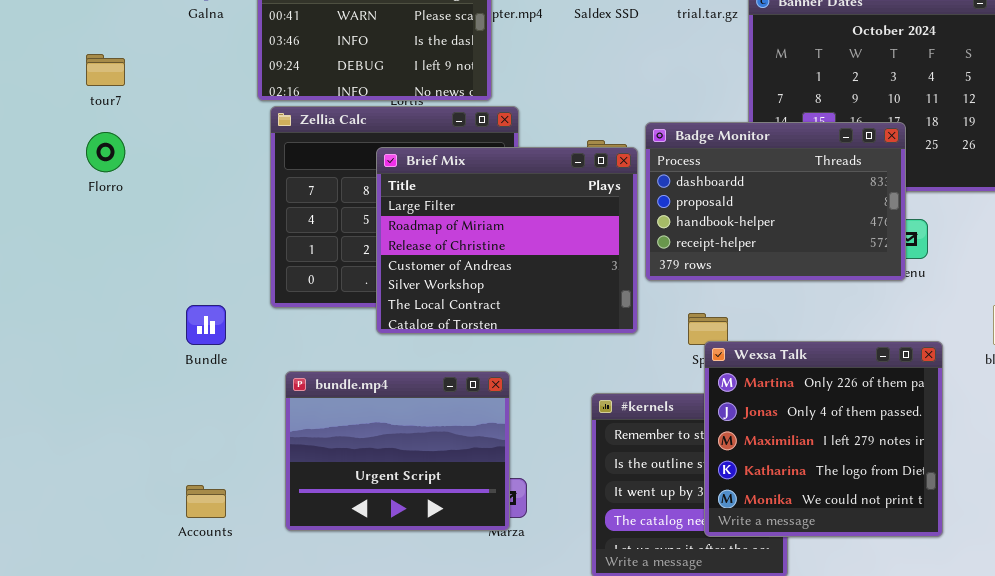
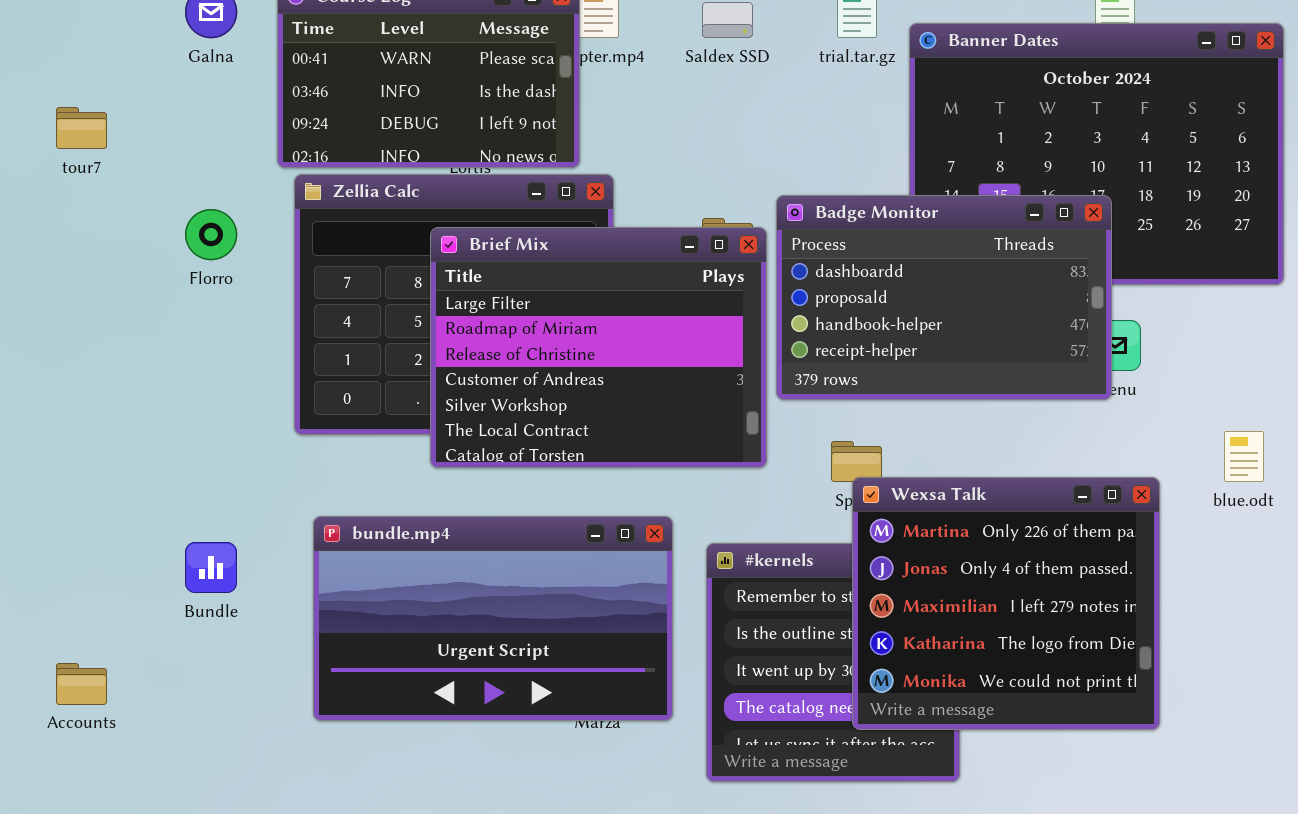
Florro: [86,132,125,172] -> [185,209,237,260], moved
Bundle: [186,305,226,345] -> [185,542,237,593], moved
bundle.mp4: [285,371,510,531] -> [313,516,673,721], resized
Accounts: [186,485,226,518] -> [56,663,107,705], moved

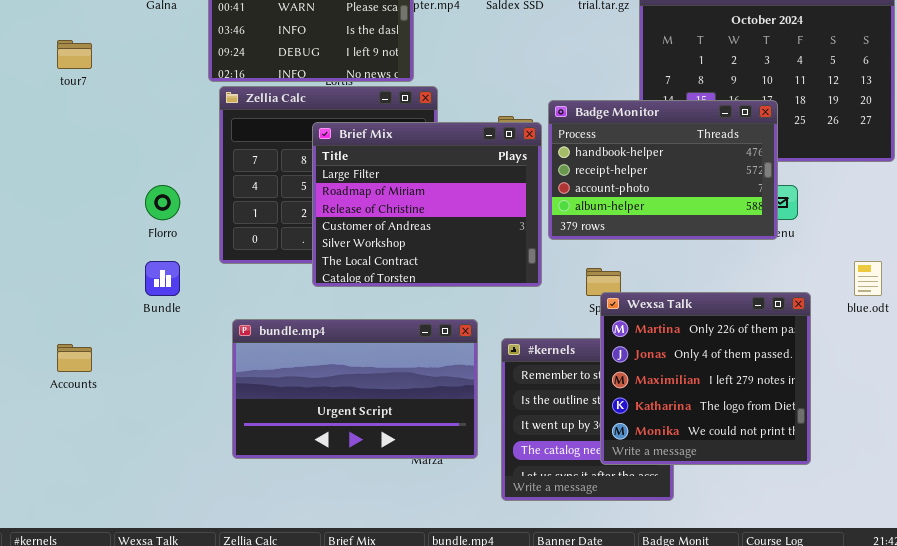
Badge Monitor: [776,195,1112,400] -> [548,100,778,240], scrolled down 2 rows
Florro: [185,209,237,260] -> [145,185,180,220], moved
Bundle: [185,542,237,593] -> [145,261,180,296], moved
Accounts: [56,663,107,705] -> [57,344,92,372], moved

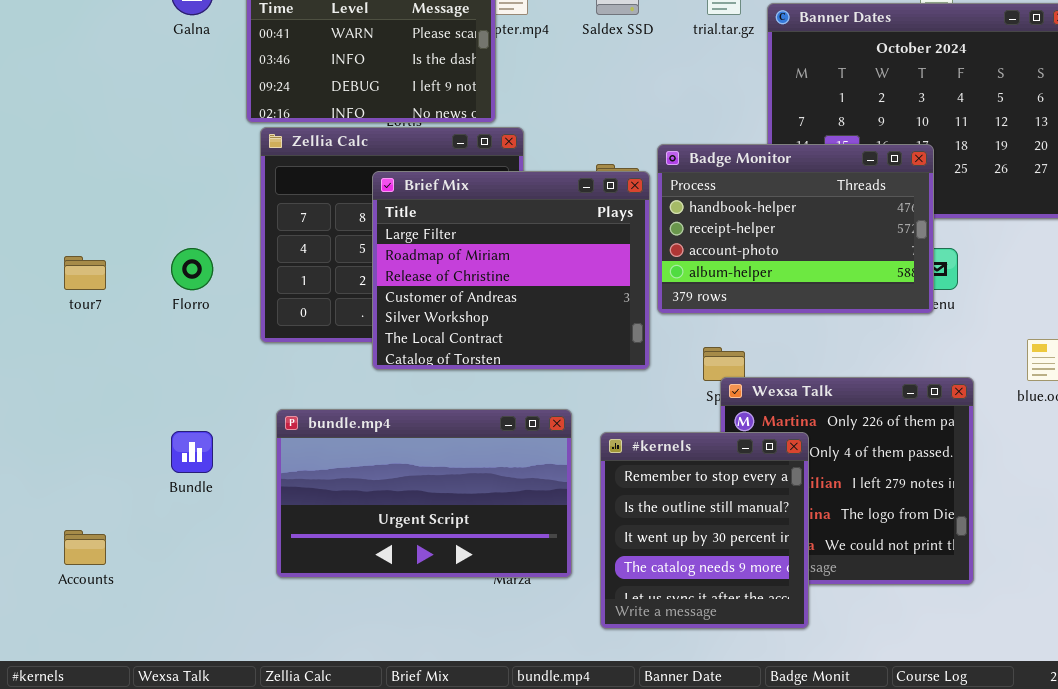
tour7: [57,40,92,69] -> [64,256,106,290], moved
Bundle: [145,261,180,296] -> [171,431,213,473], moved
#kernels: [501,338,674,501] -> [600,432,809,629], raised
Accounts: [57,344,92,372] -> [64,530,106,565], moved

